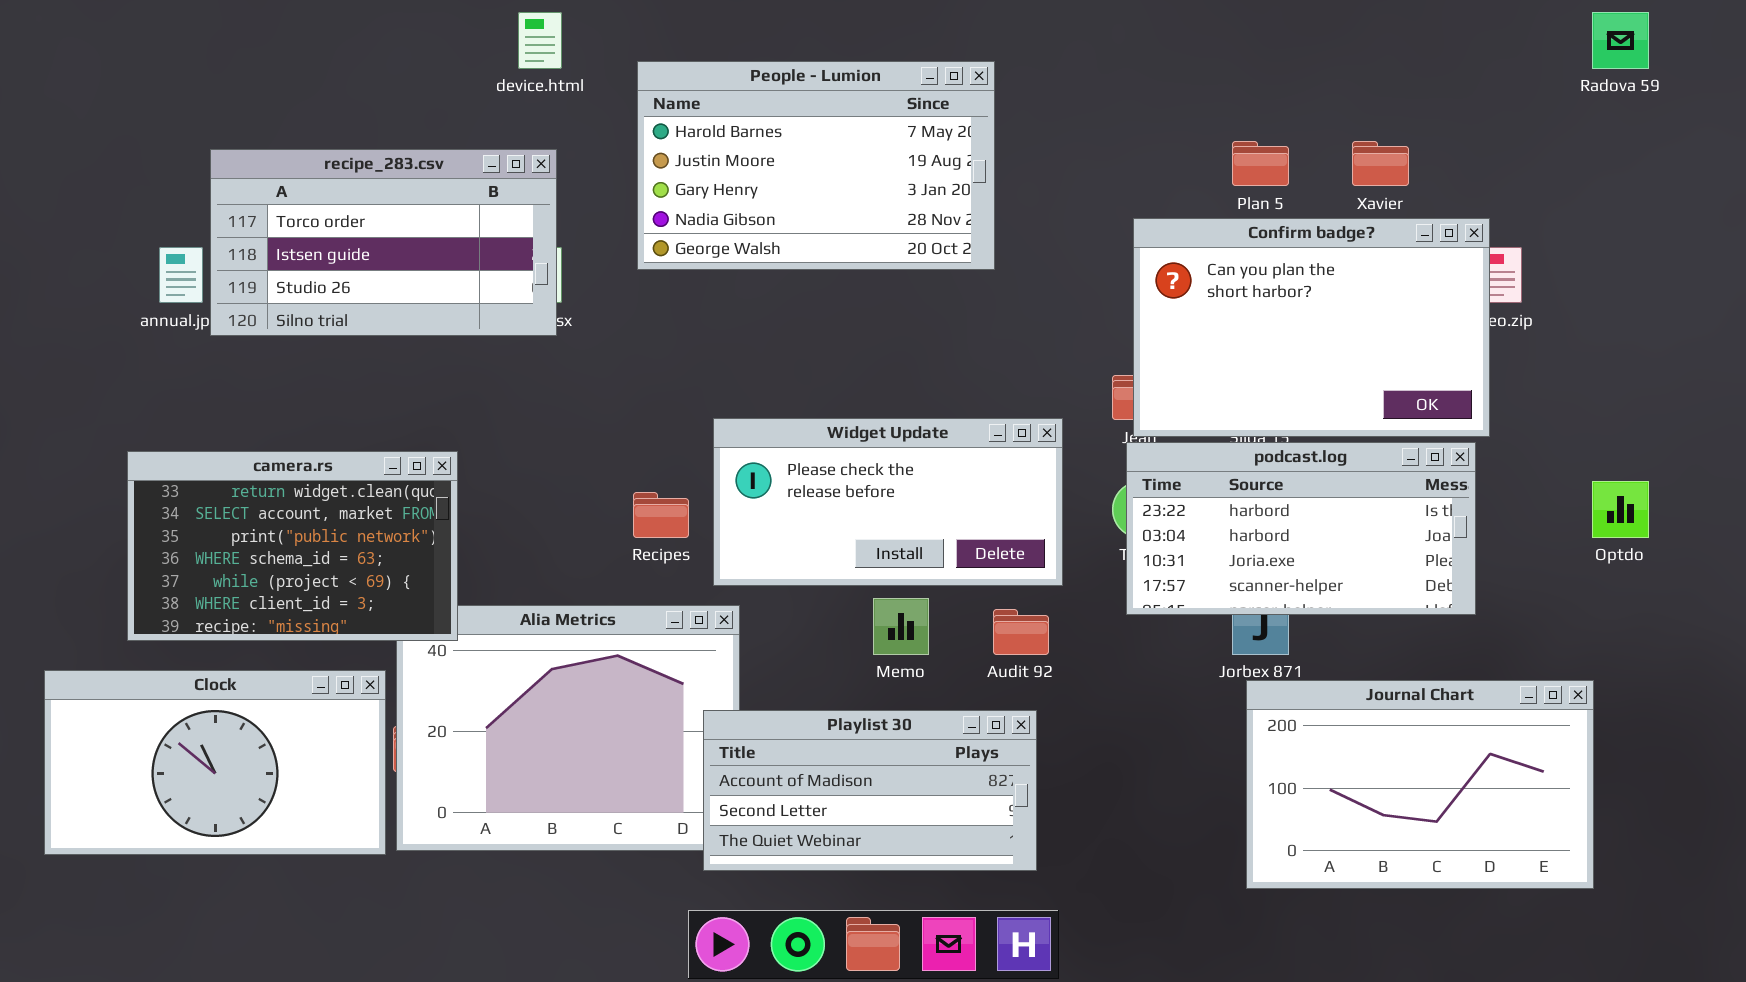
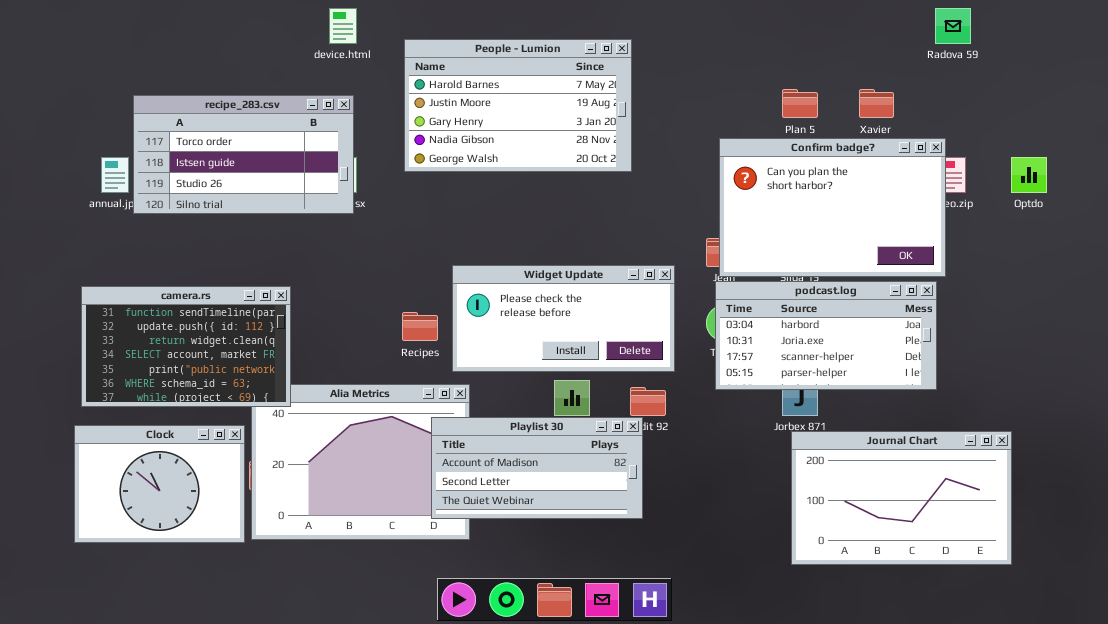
Radova 59: [1592,12,1649,69] -> [935,8,971,44], moved
podcast.log: [1126,442,1476,615] -> [715,281,937,390], scrolled down 1 row
camera.rs: [127,451,458,641] -> [81,286,291,407], scrolled up 2 rows
Optdo: [1592,481,1649,538] -> [1011,157,1047,193], moved
Clock: [44,670,386,855] -> [74,425,245,543], resized
Playlist 30: [703,710,1037,871] -> [431,417,643,519], moved

